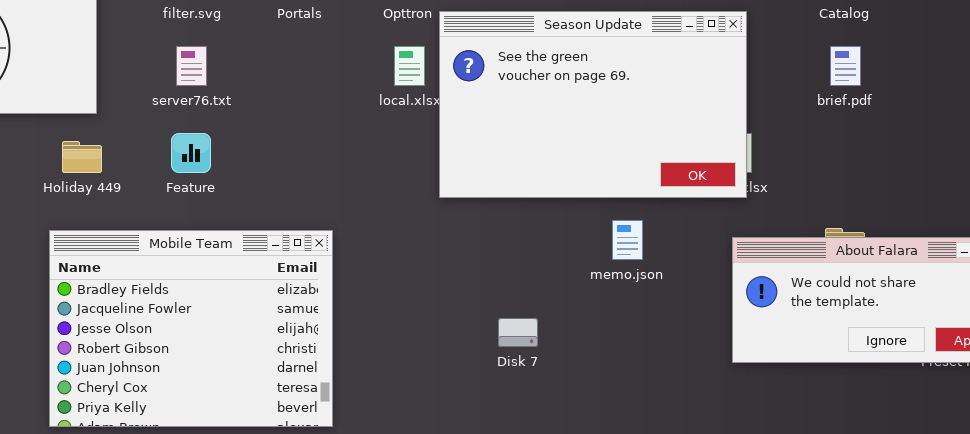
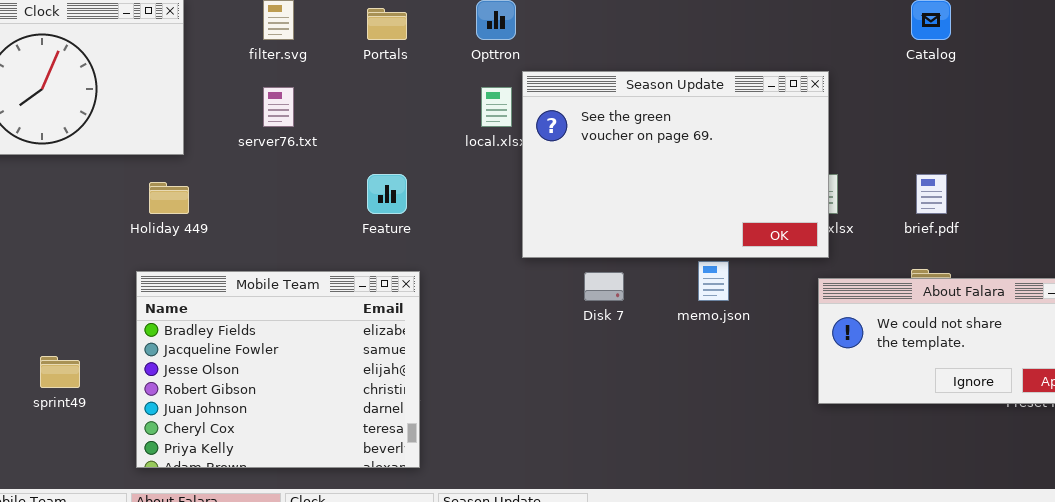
Season Update: [439,11,747,198] -> [522,71,829,258], moved
brief.pdf: [830,46,861,86] -> [916,174,947,214], moved
Feature: [171,133,211,173] -> [367,174,407,214], moved
Disk 7: [498,318,538,347] -> [584,272,624,301], moved

